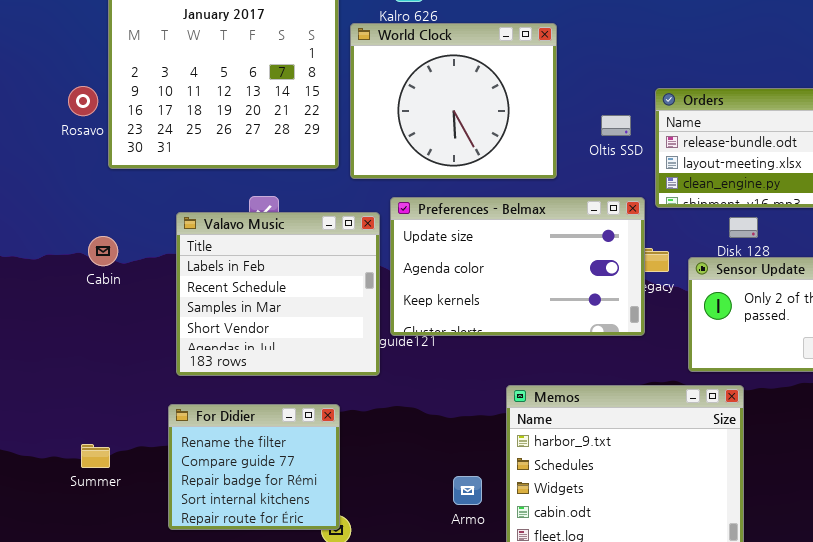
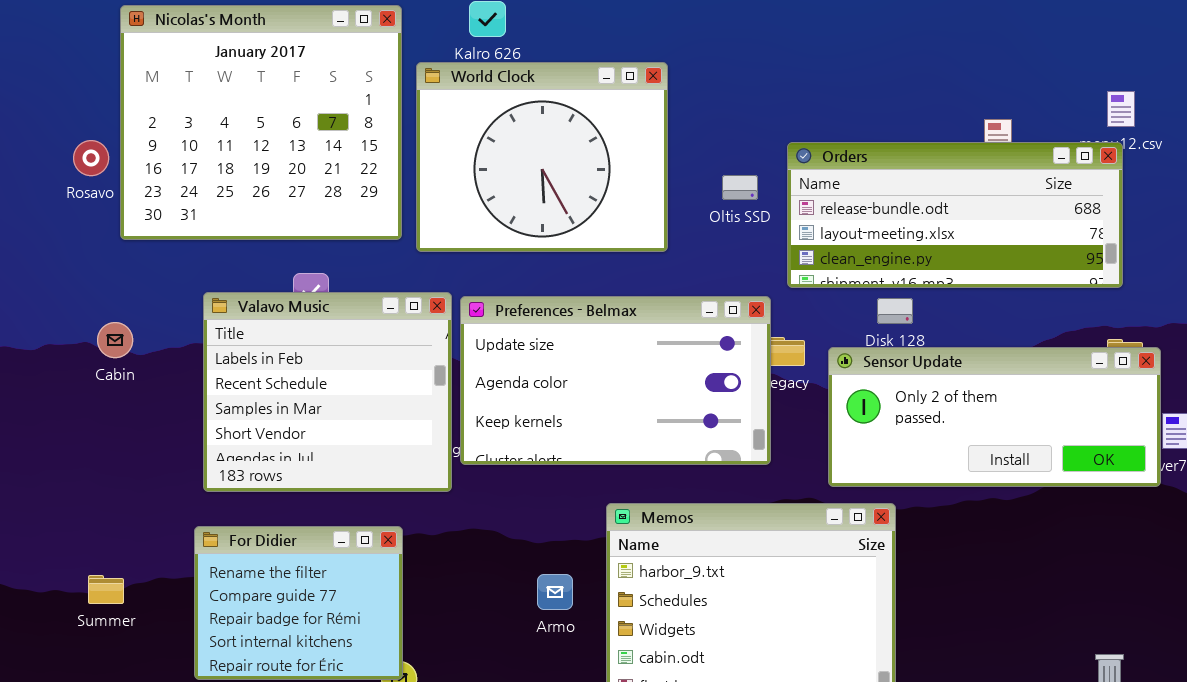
Preferences - Belmax: [390,197,645,336] -> [460,296,771,465], moved
Armo: [453,476,482,505] -> [537,574,573,610], moved

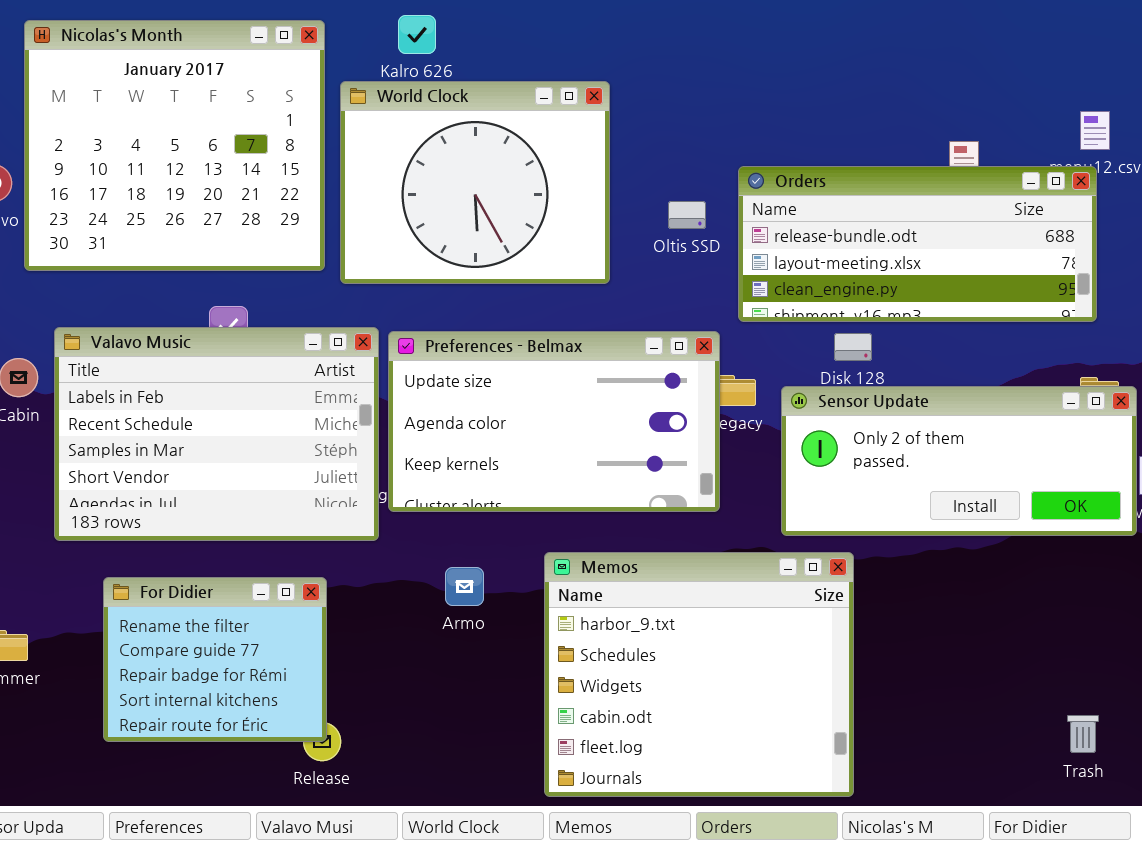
Valavo Music: [203,292,452,492] -> [54,327,379,541], resized
Armo: [537,574,573,610] -> [445,567,484,606], moved

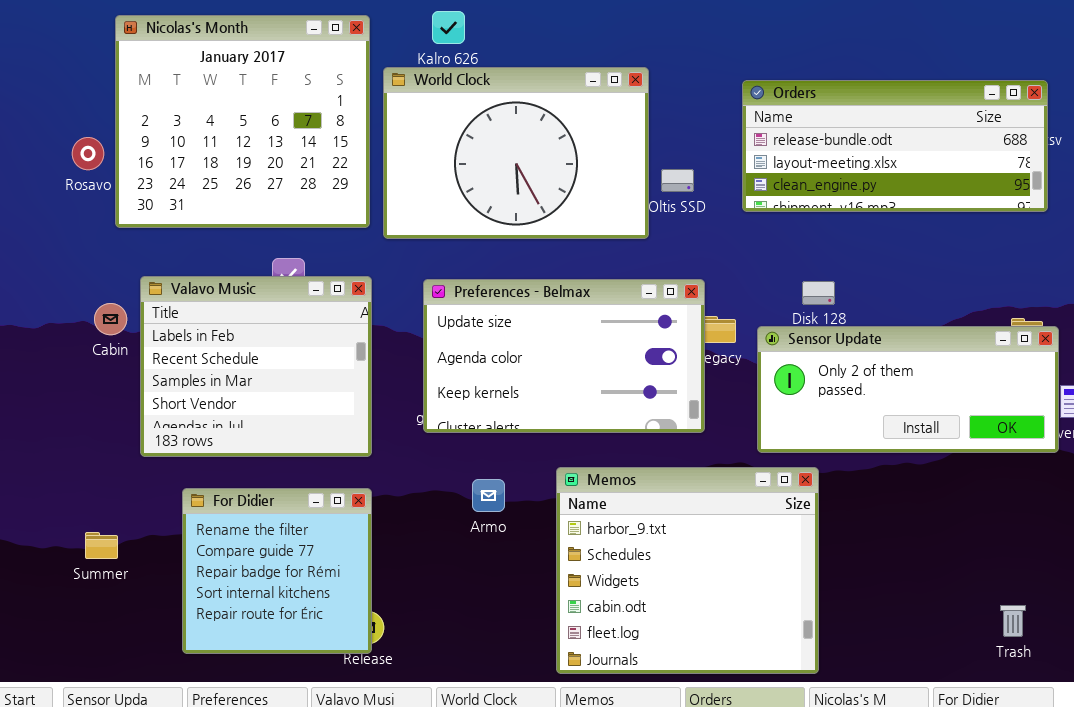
World Clock: [340,81,610,284] -> [383,67,649,239], resized
Orders: [738,166,1097,322] -> [742,80,1048,212], moved
Valavo Music: [54,327,379,541] -> [140,276,372,457], resized
For Didier: [103,577,327,742] -> [182,488,372,654], resized

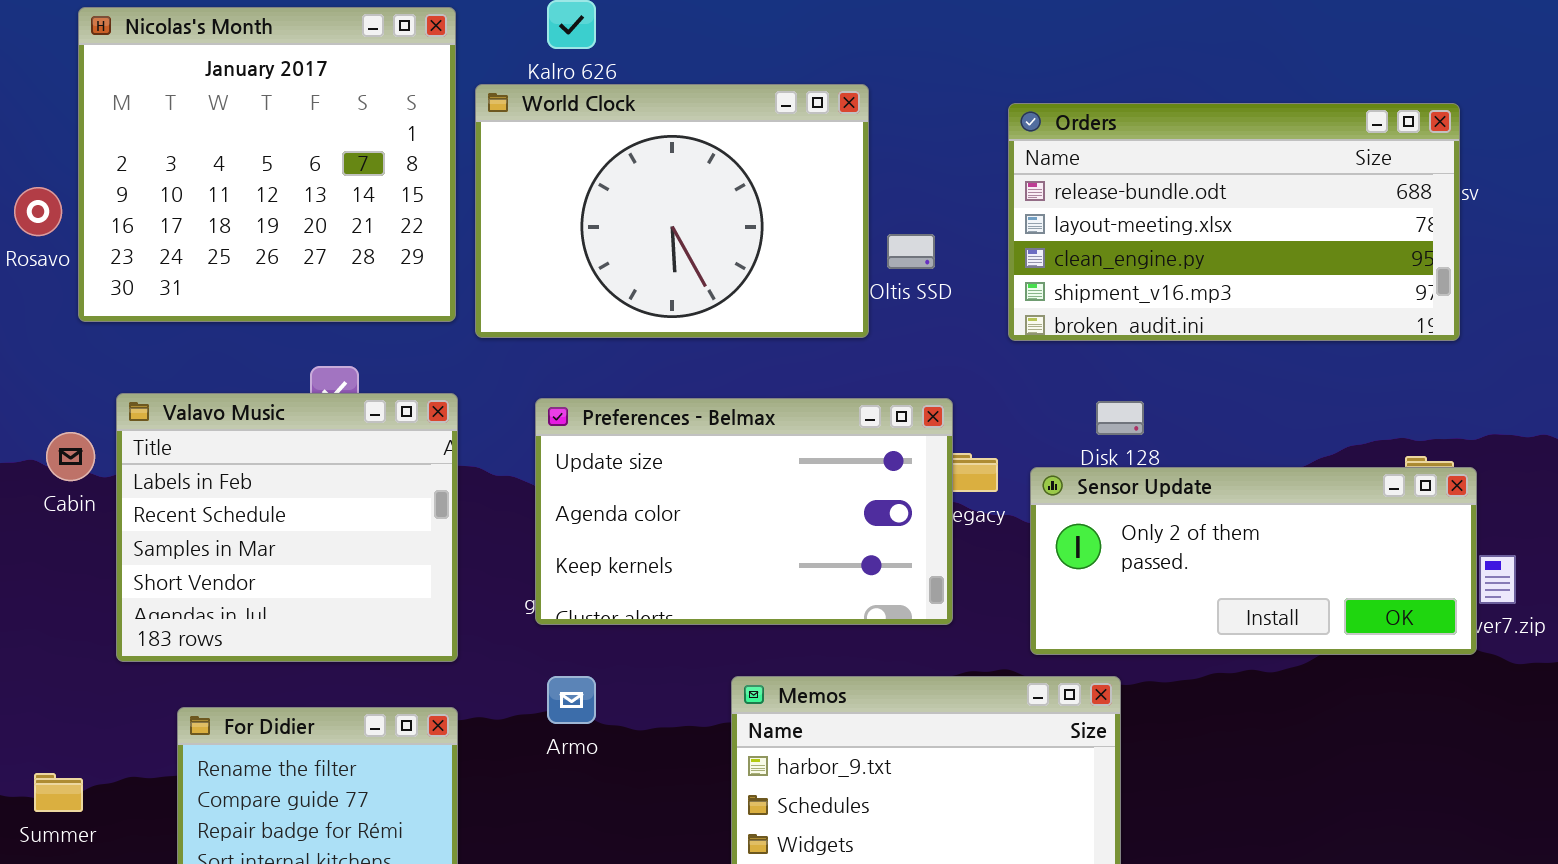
Orders: [742,80,1048,212] -> [1008,103,1460,341], resized
Armo: [472,479,505,512] -> [547,676,596,724], moved

